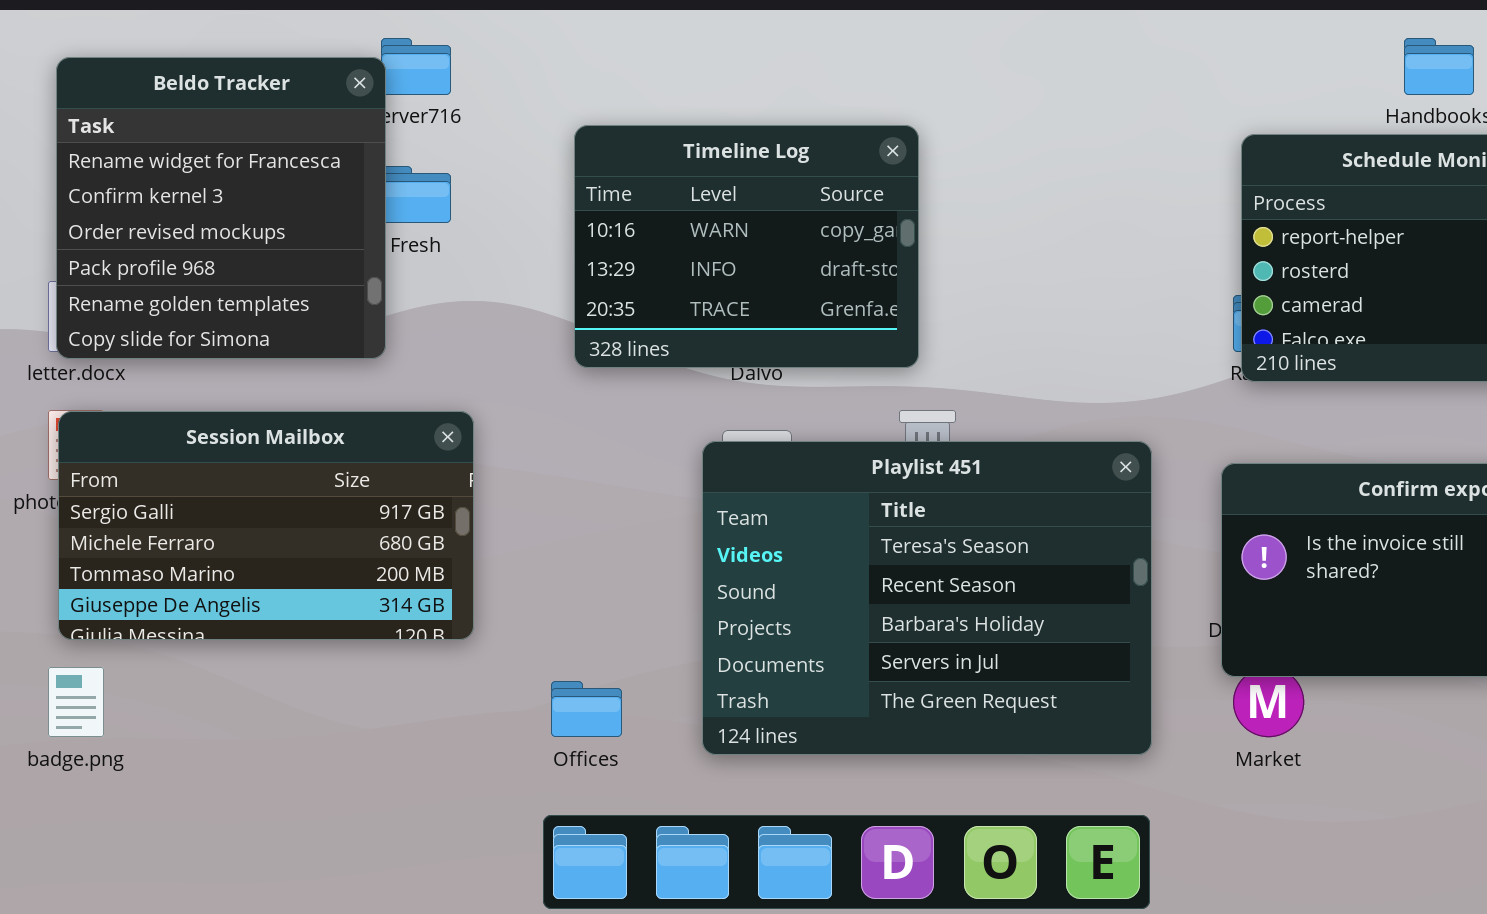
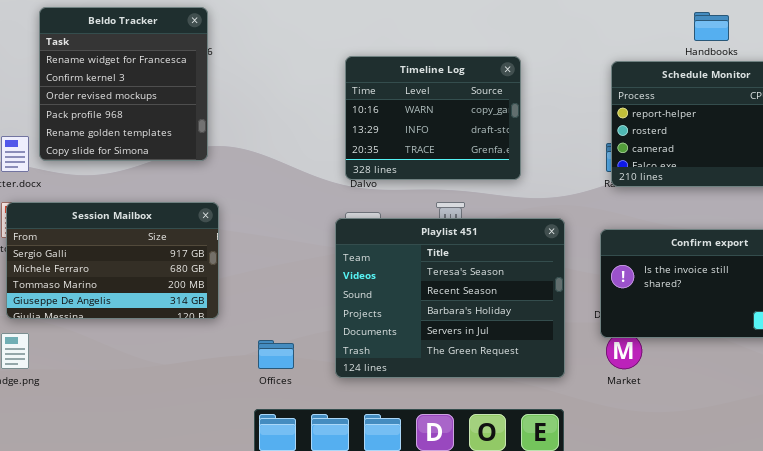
Beldo Tracker: [56,57,386,359] -> [39,7,208,161], moved
Timeline Log: [574,125,919,368] -> [345,56,521,180], moved

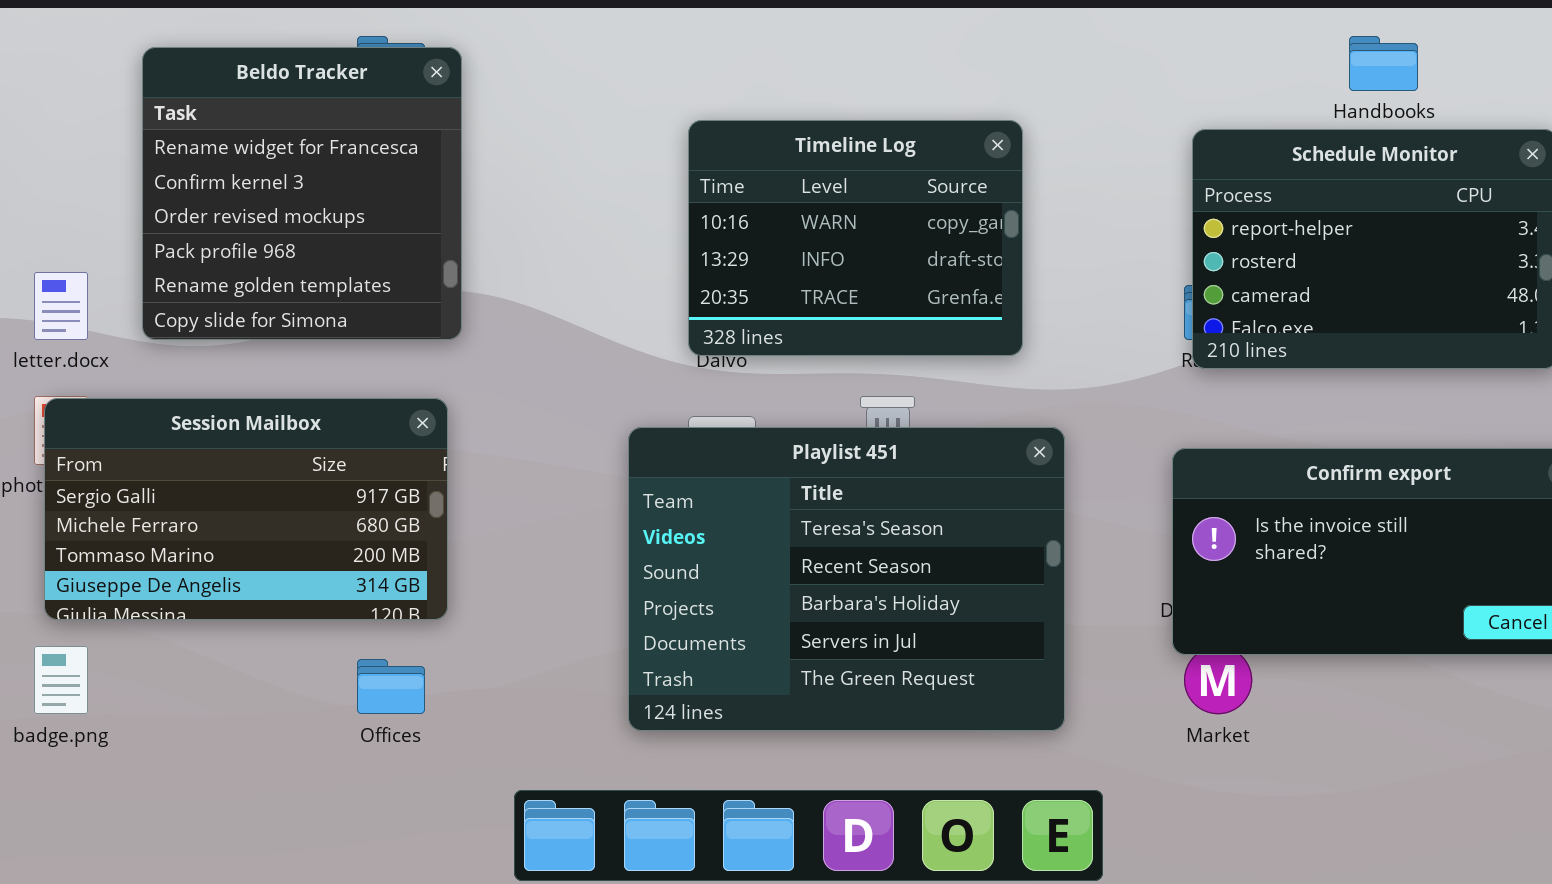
Beldo Tracker: [39,7,208,161] -> [142,47,462,340], moved
Playlist 451: [335,218,565,378] -> [628,427,1065,731], moved
Offices: [258,340,294,369] -> [357,659,425,714], moved

